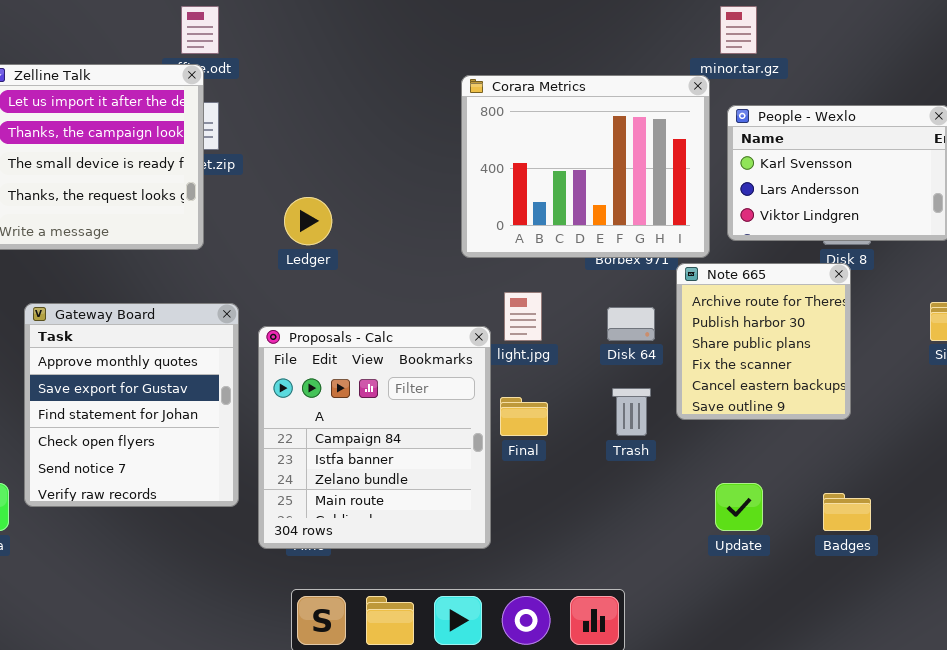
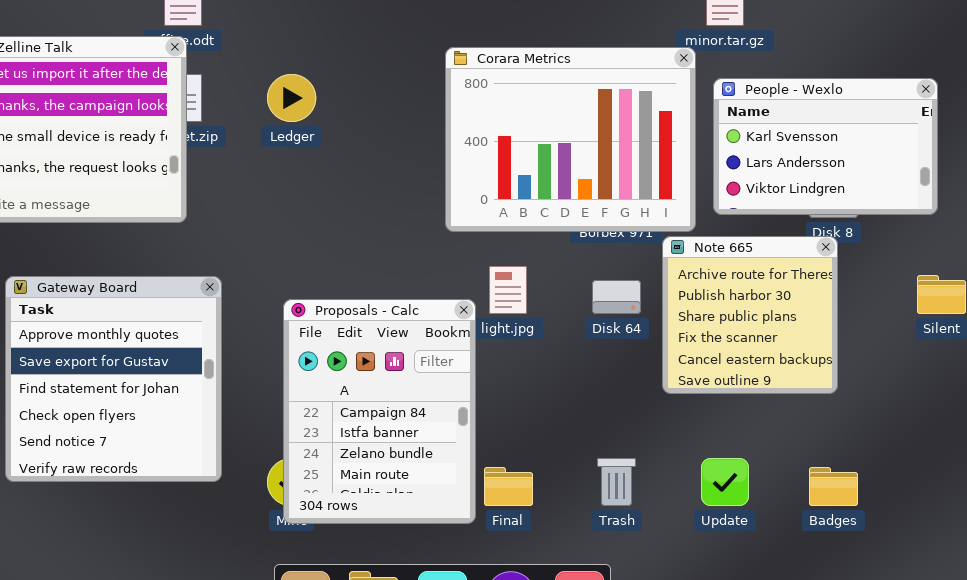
Ledger: [284,197,332,245] -> [267,74,316,122], moved
Proposals - Calc: [258,326,491,549] -> [283,299,476,524], resized
Trash: [612,388,651,436] -> [597,458,636,506], moved
Final: [500,397,548,436] -> [484,467,533,506], moved

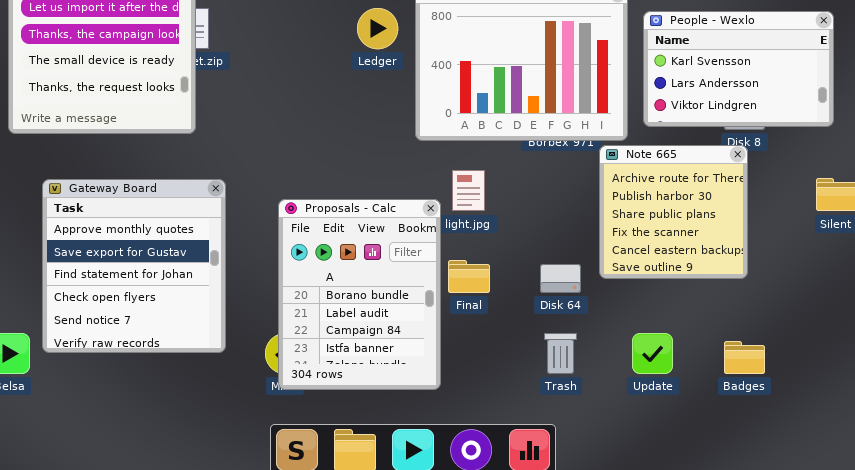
Ledger: [267,74,316,122] -> [357,8,398,49], moved
Disk 64: [592,280,641,314] -> [540,264,581,293], moved
Proposals - Calc: [283,299,476,524] -> [278,199,441,390], scrolled up 2 rows
Final: [484,467,533,506] -> [448,260,490,293], moved

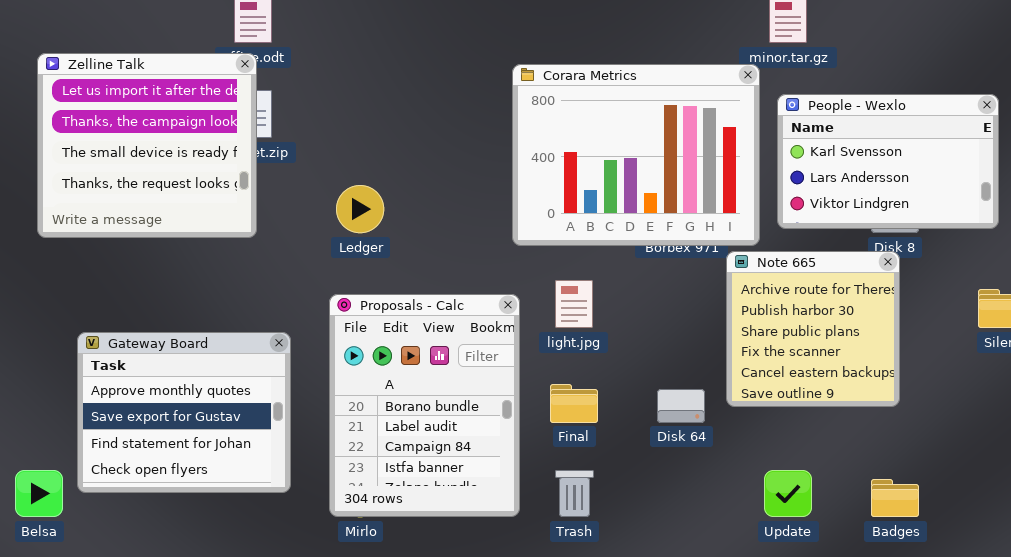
Ledger: [357,8,398,49] -> [336,185,384,233], moved
Gateway Board: [42,179,226,353] -> [77,332,291,493], resized
Proposals - Calc: [278,199,441,390] -> [329,294,520,517], moved
Trash: [544,333,577,374] -> [555,470,594,517], moved

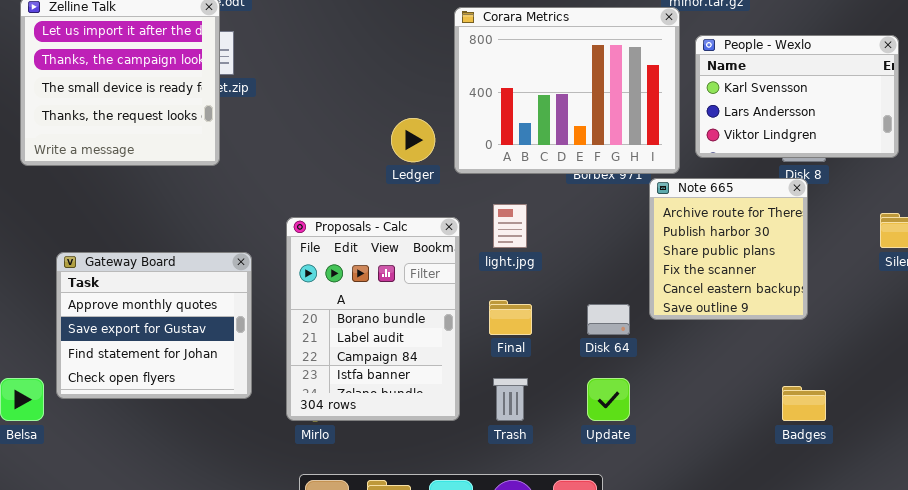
Ledger: [336,185,384,233] -> [391,118,435,162], moved
Update: [764,470,812,517] -> [587,378,630,421], moved

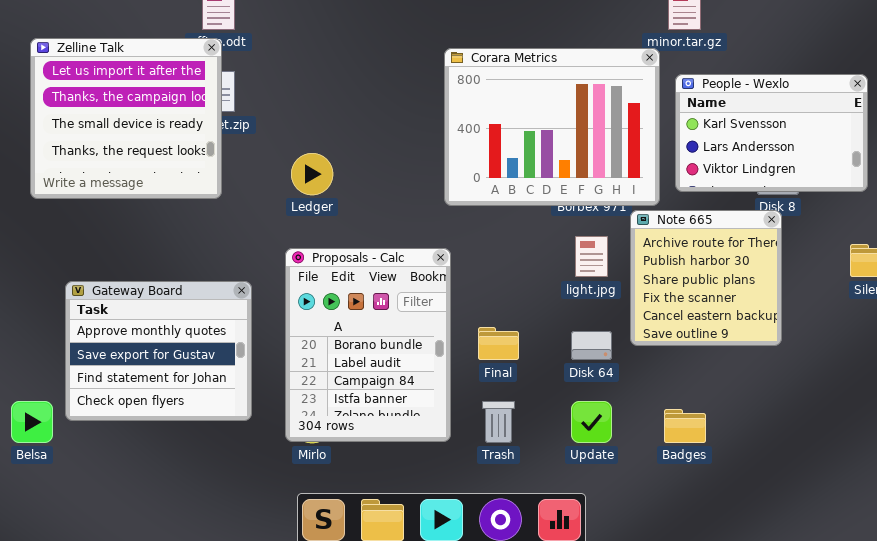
Ledger: [391,118,435,162] -> [291,153,333,195], moved
light.jpg: [493,204,527,248] -> [575,236,608,277], moved
Badges: [782,386,826,421] -> [664,409,706,443], moved

